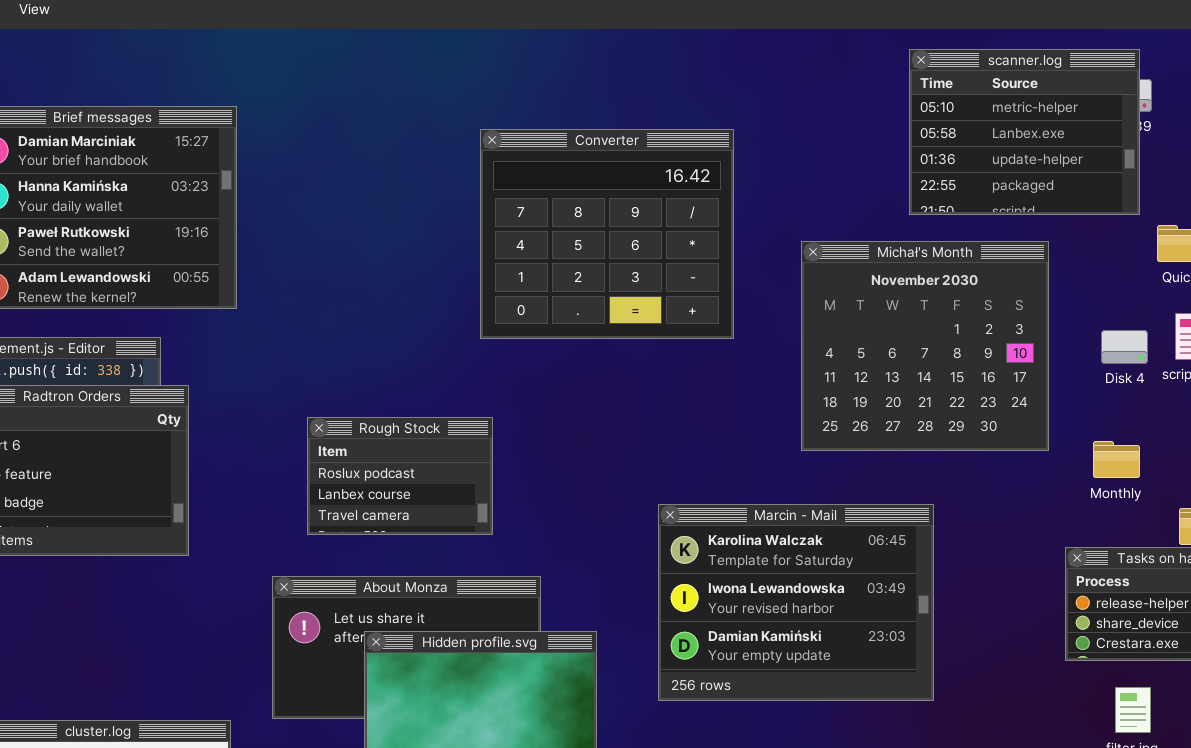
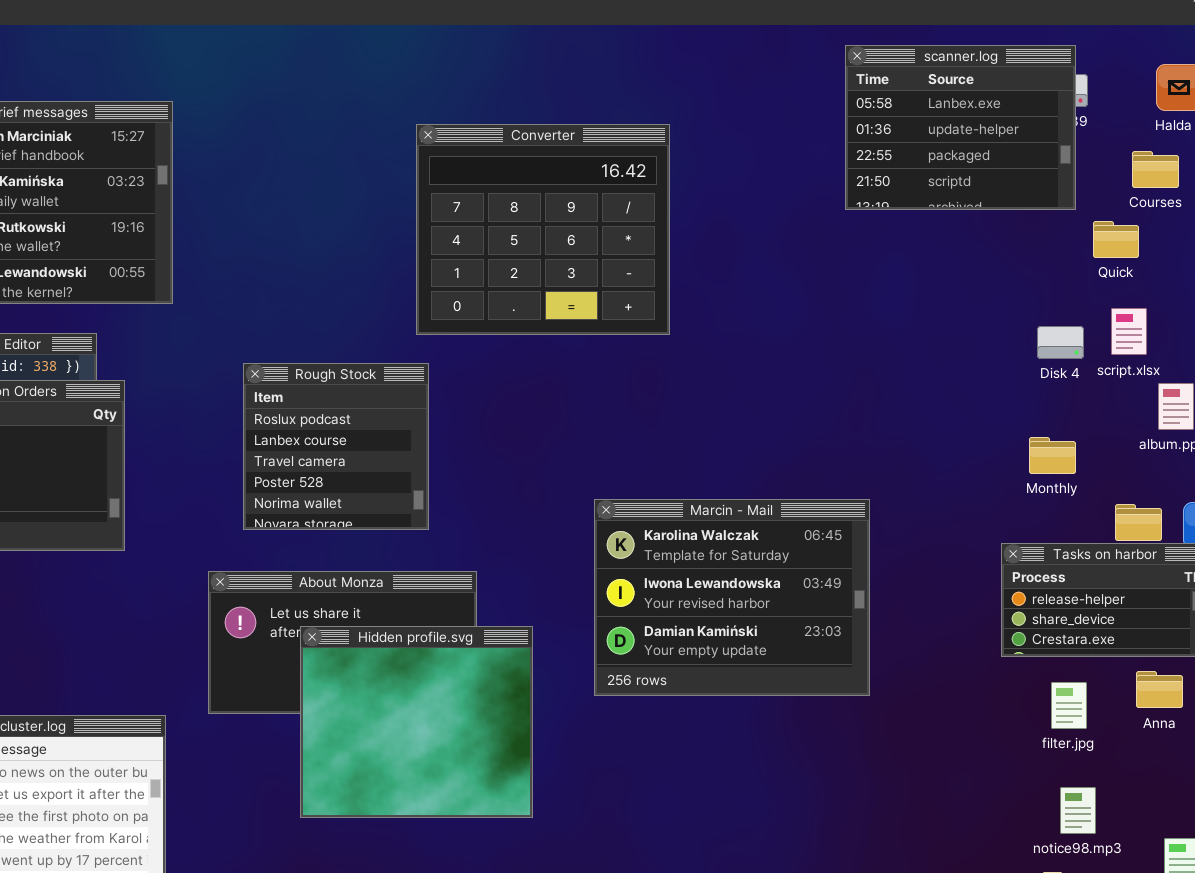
scanner.log: [909,49,1140,215] -> [845,45,1076,210], scrolled down 1 row
Michał's Month: [801,241,1049,451] -> none, closed
Rough Stock: [307,417,493,535] -> [243,363,429,530], resized

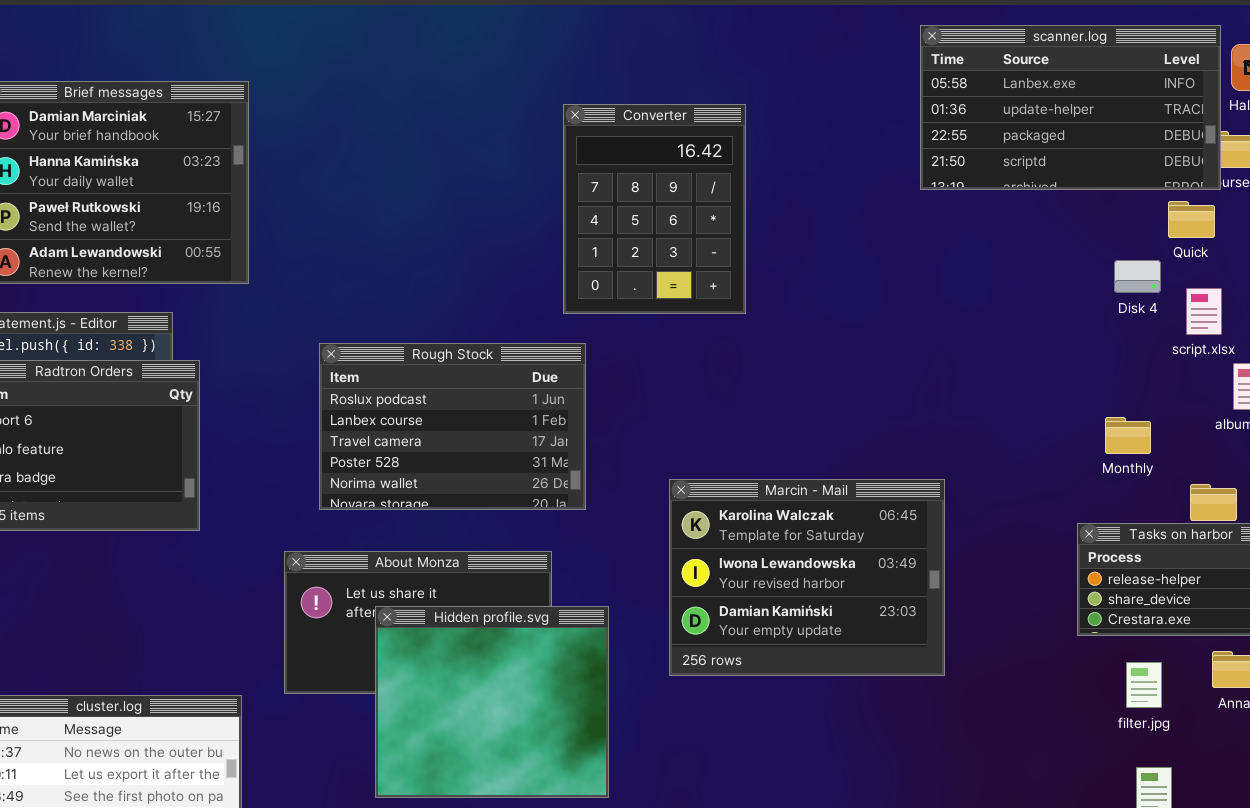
scanner.log: [845,45,1076,210] -> [920,25,1221,190], resized
Converter: [416,124,670,335] -> [563,104,746,314], resized
Disk 4: [1037,326,1084,359] -> [1114,260,1161,293], moved
Rough Stock: [243,363,429,530] -> [319,343,586,510], resized

